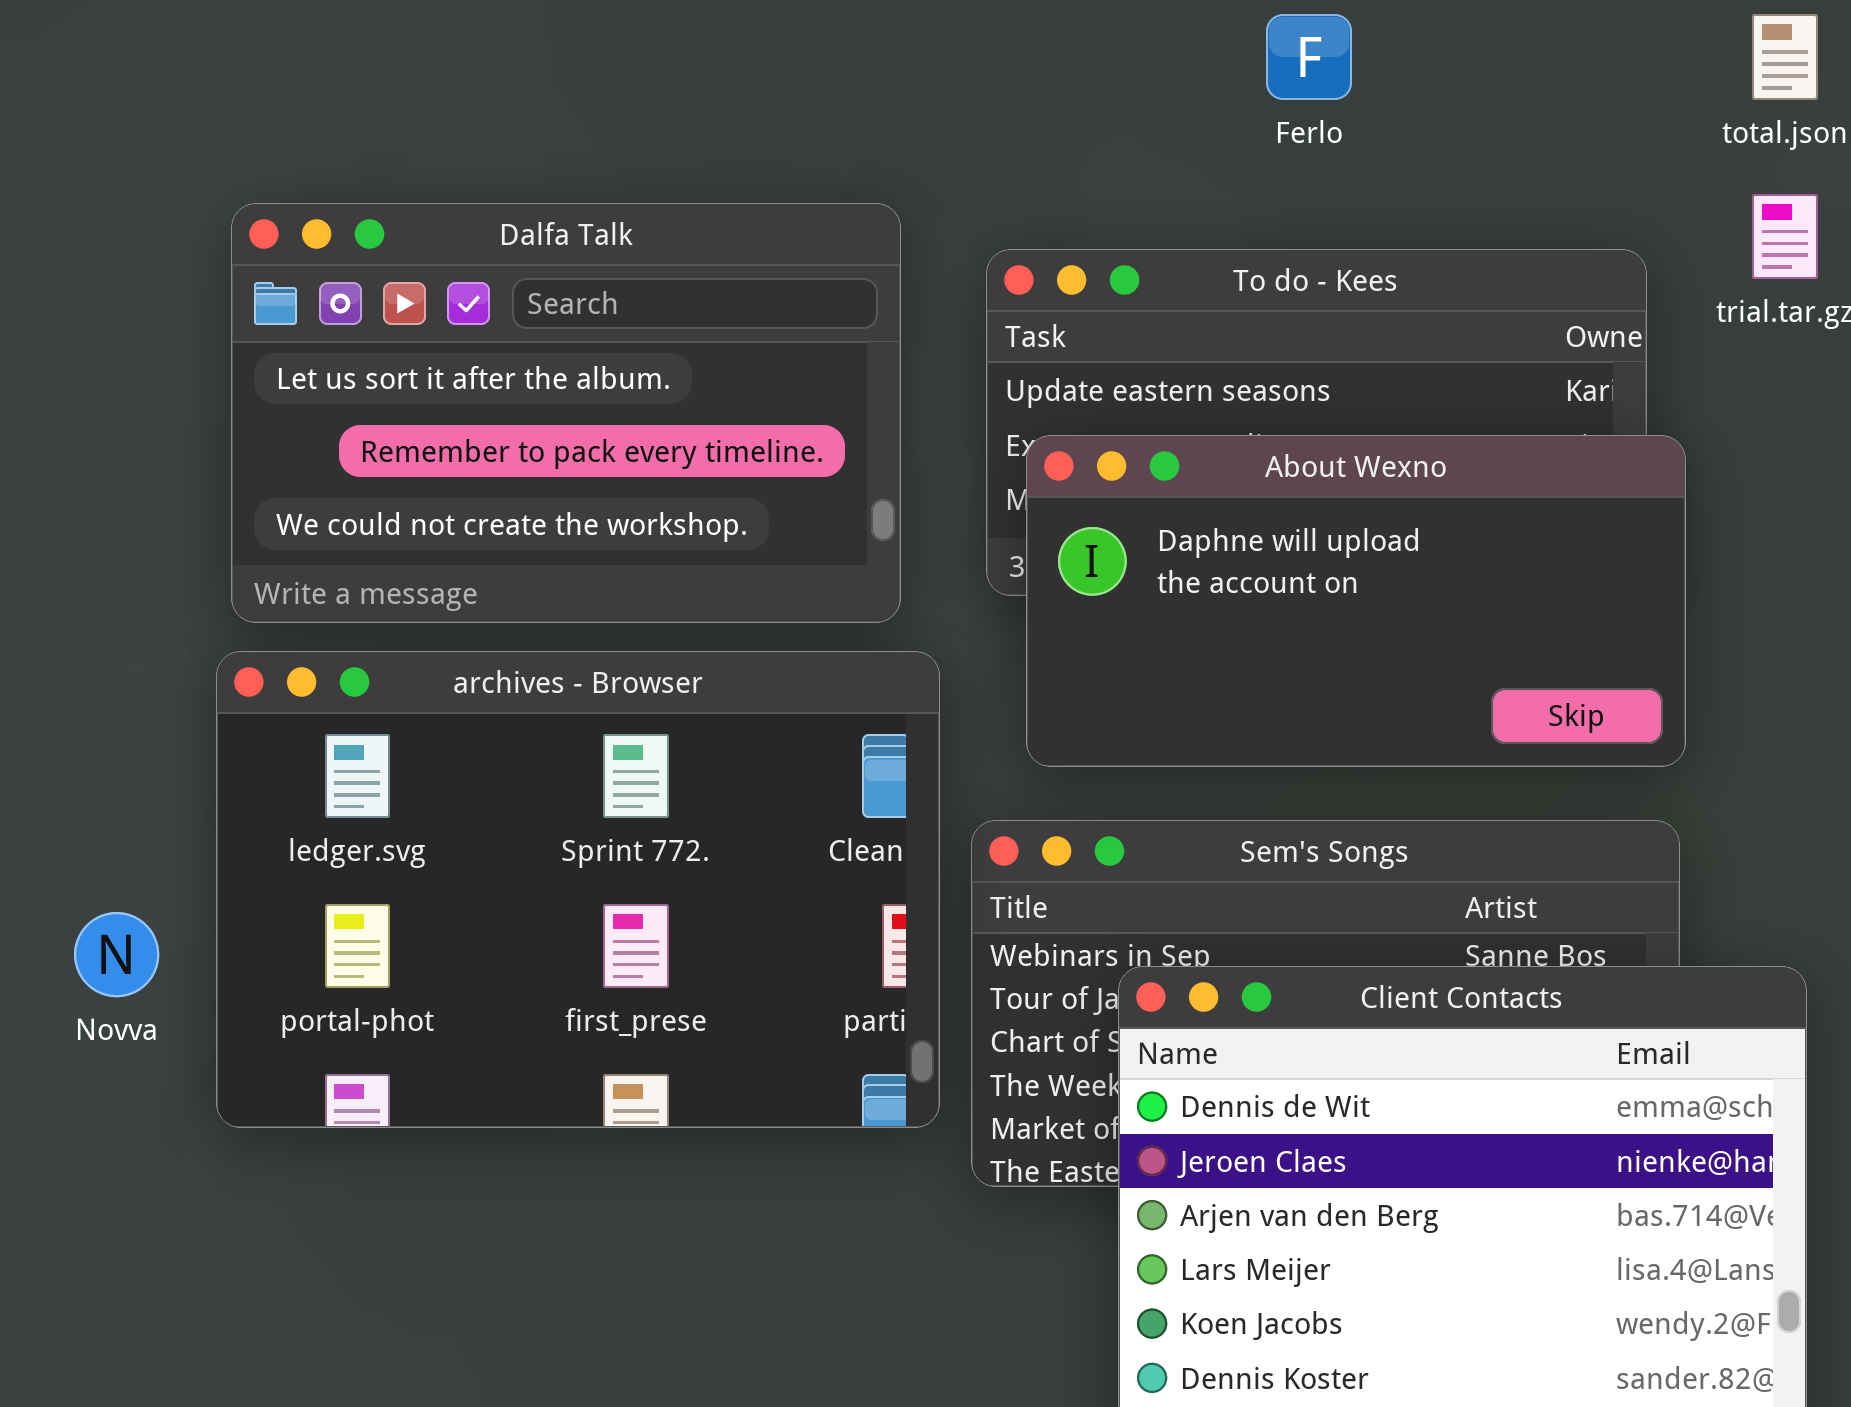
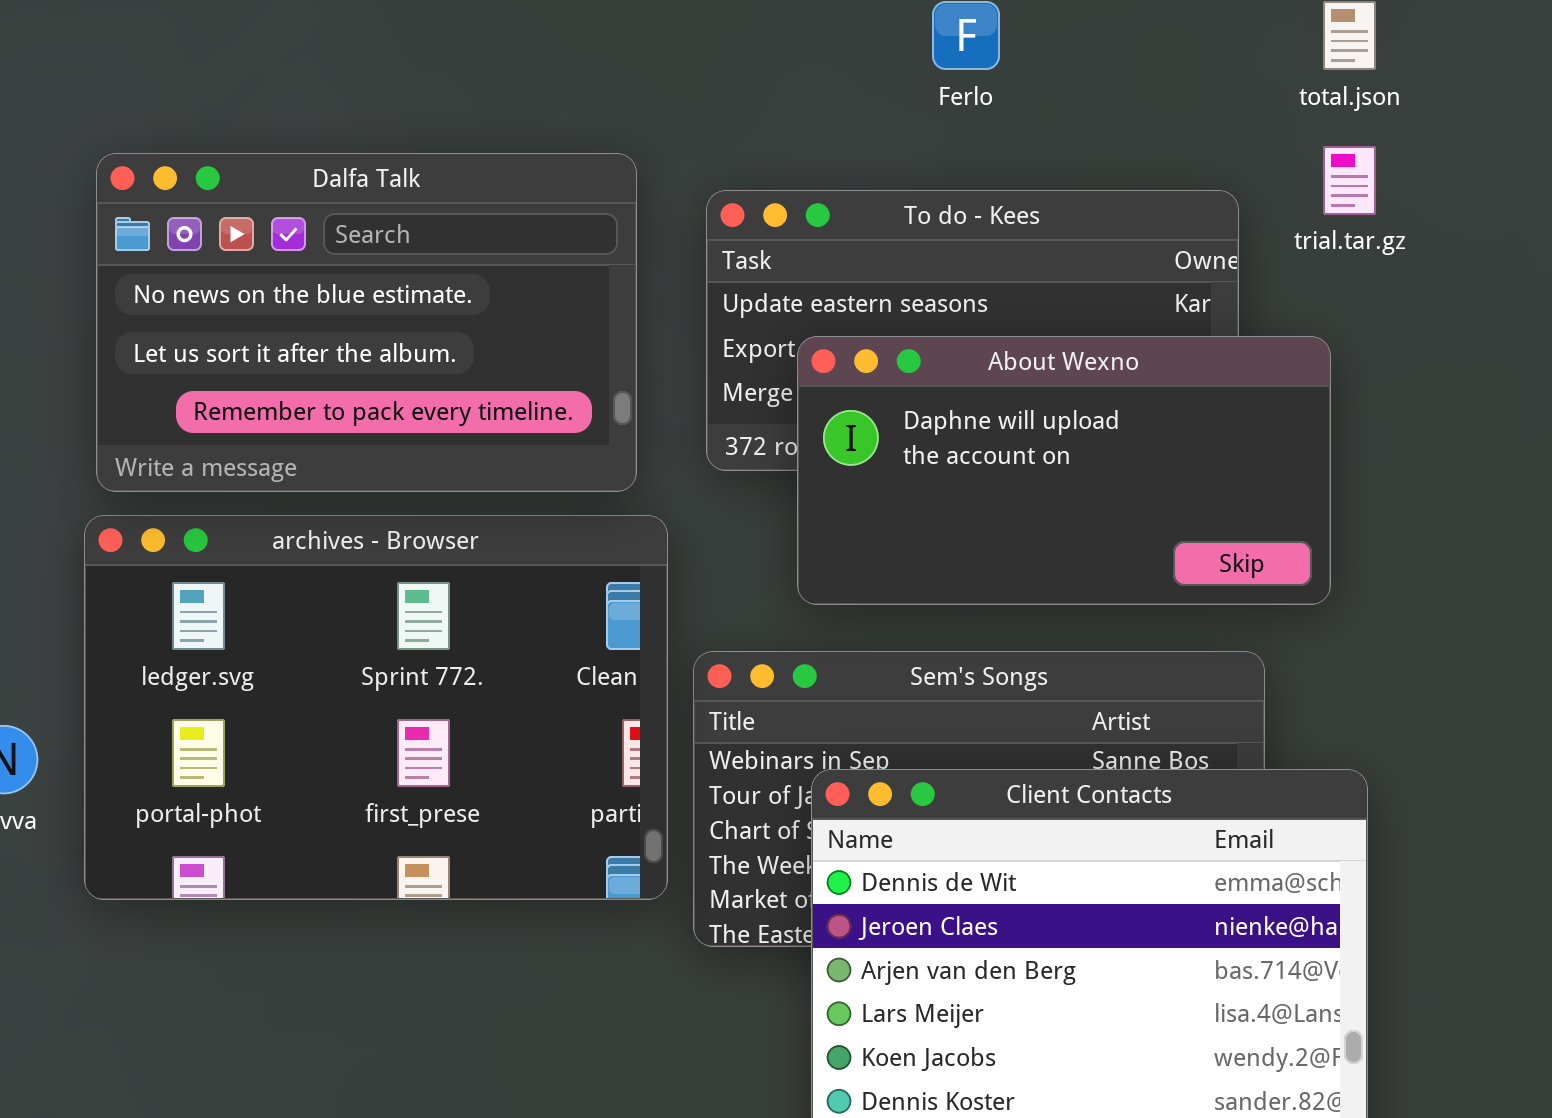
Dalfa Talk: [231,203,901,623] -> [96,153,637,492], scrolled up 1 row
About Wexno: [1026,435,1686,767] -> [797,336,1331,605], moved

